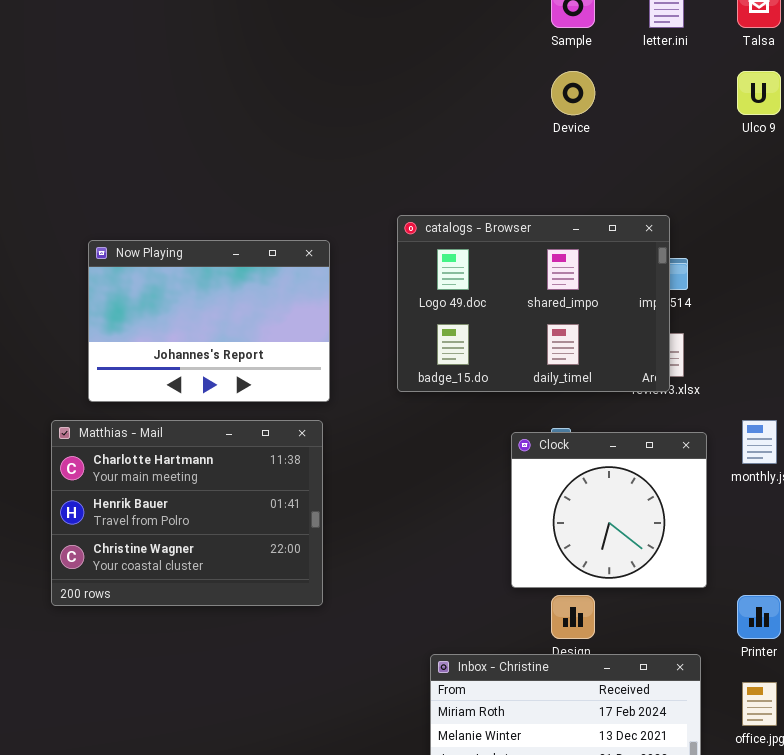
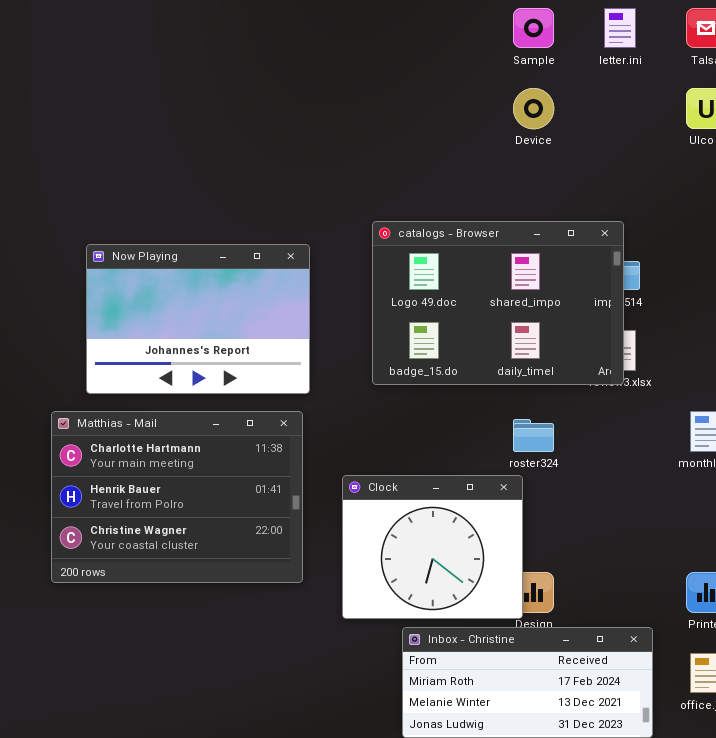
Clock: [511,432,707,588] -> [342,475,523,619], moved

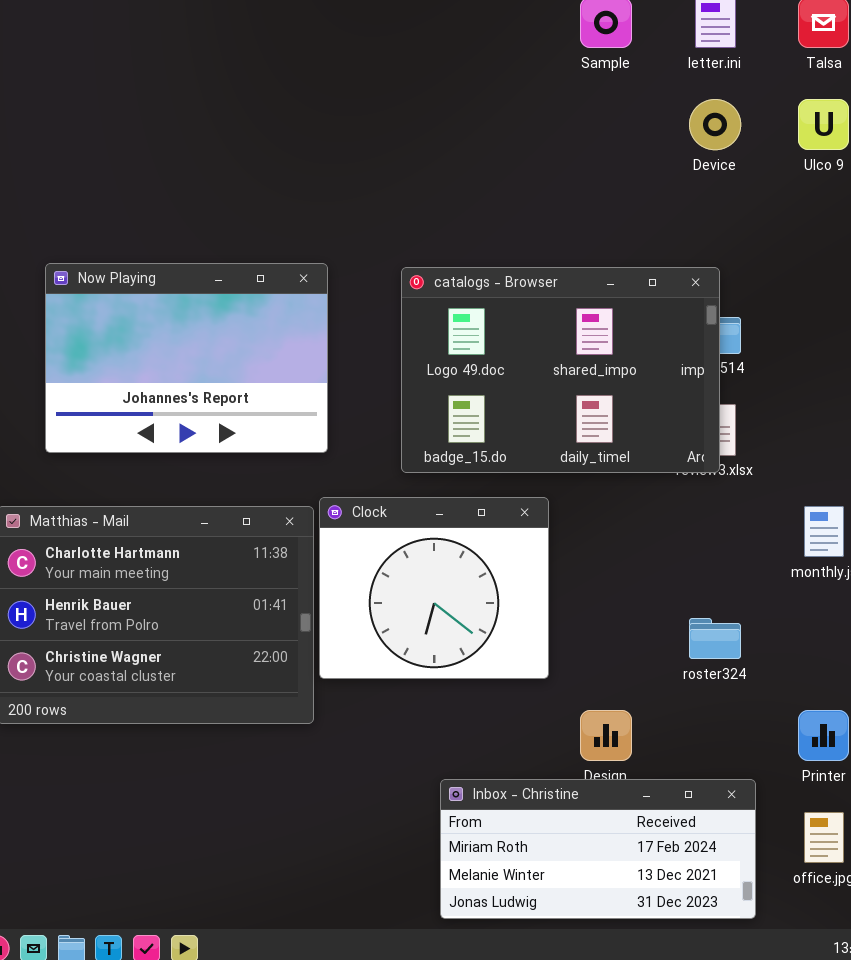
Device: [513,88,554,129] -> [689,99,741,150], moved
Now Playing: [86,244,310,394] -> [45,263,328,453], moved
roster324: [513,419,554,452] -> [689,618,741,659], moved
Clock: [342,475,523,619] -> [319,497,549,679], moved

